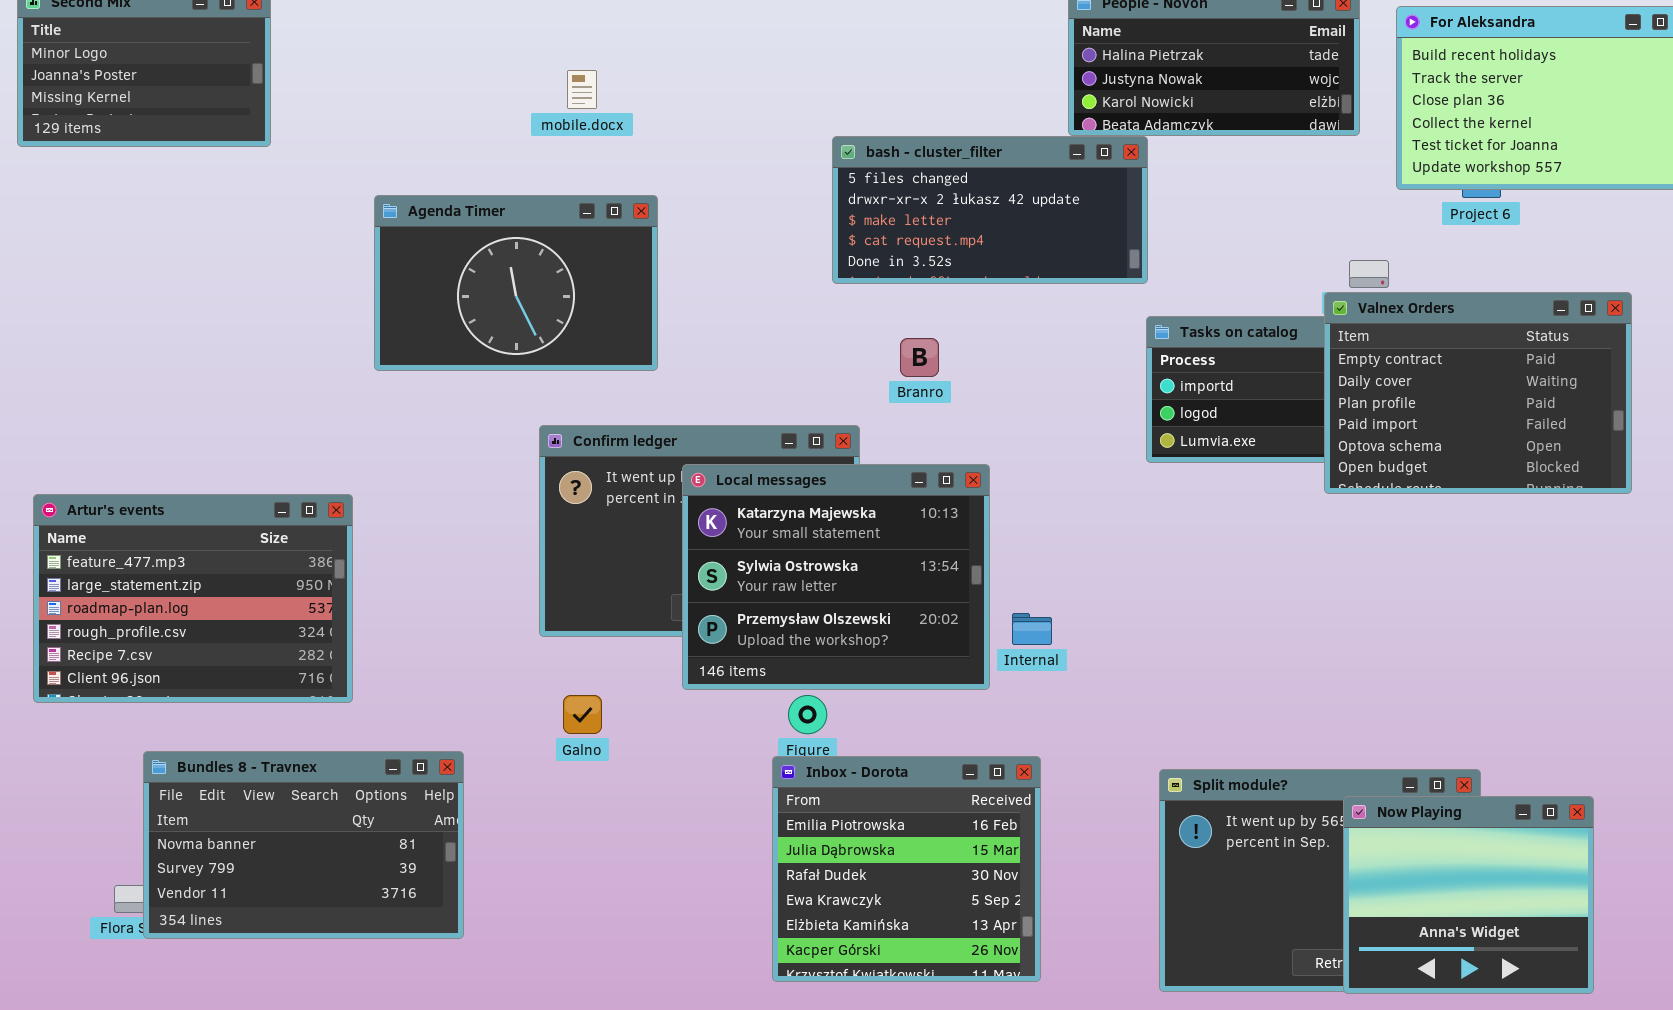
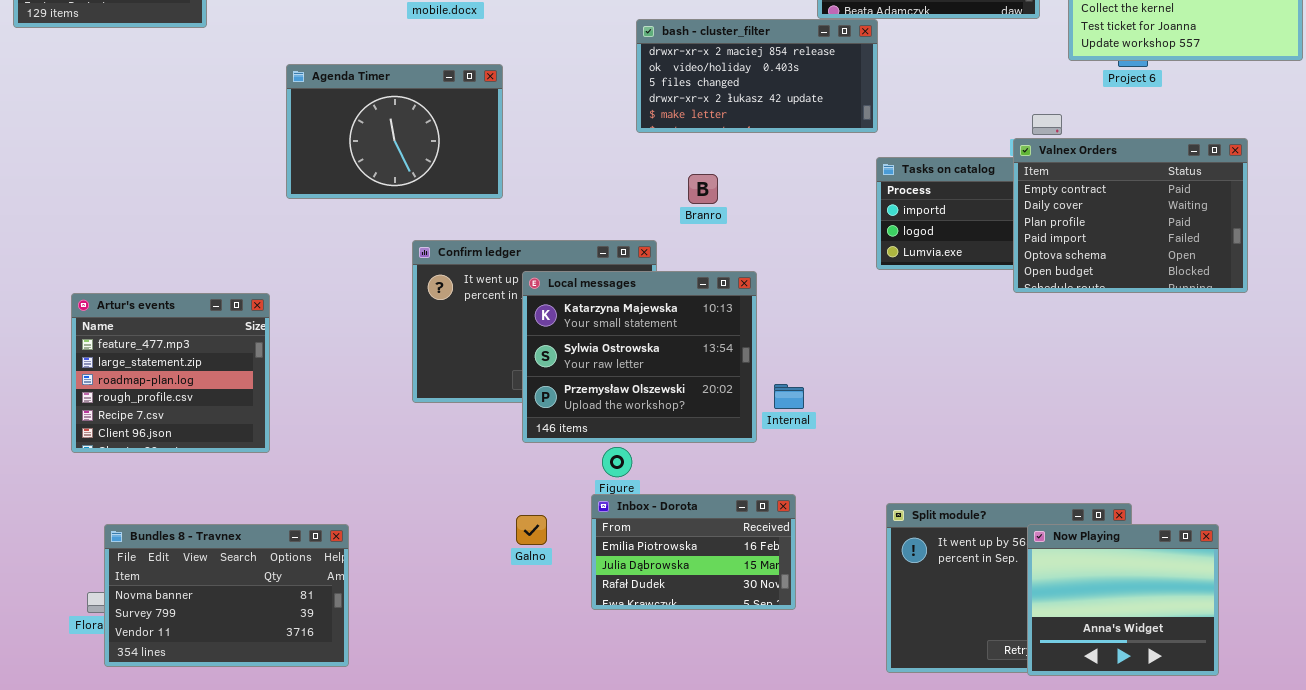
bash - cluster_filter: [832,136,1148,284] -> [636,19,878,133], scrolled up 2 rows
Artur's events: [33,494,353,703] -> [71,293,270,453], resized
Galno: [563,695,602,734] -> [516,515,547,545], moved
Bundles 8 - Travnex: [143,751,464,939] -> [104,524,349,667], moved
Inbox - Dorota: [772,756,1041,982] -> [591,494,796,610], resized

